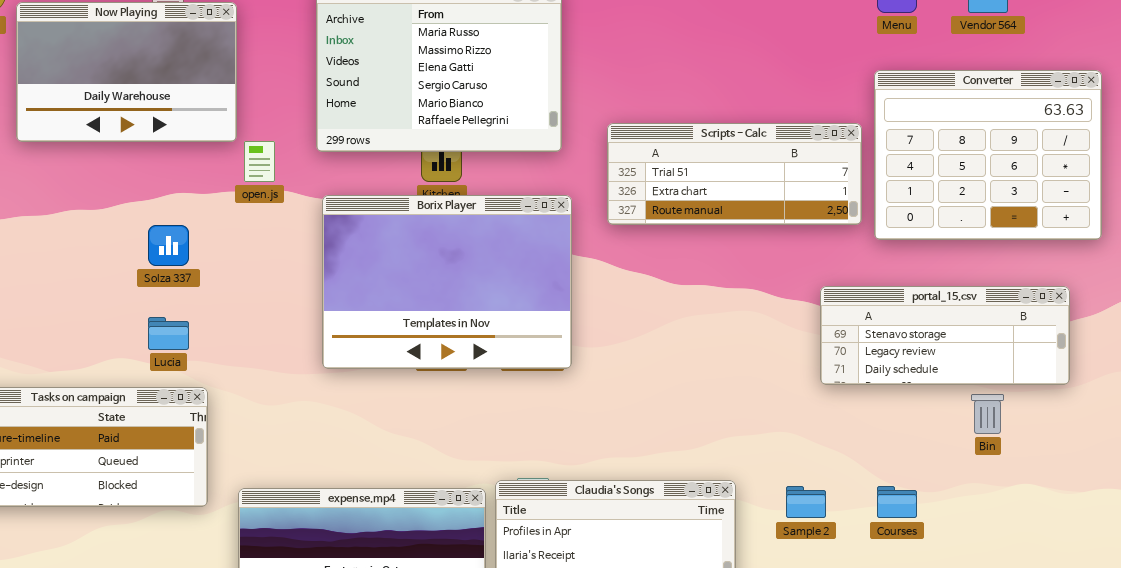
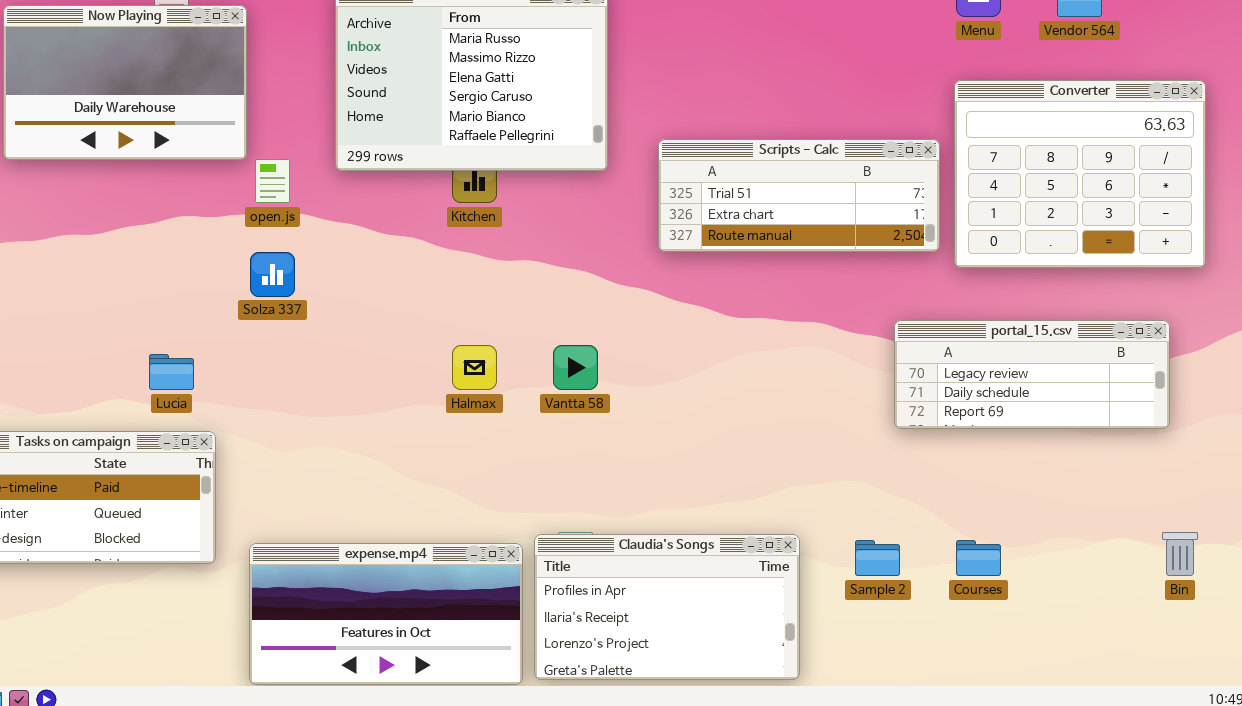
Borix Player: [322,195,572,369] -> none, closed
Solza 337: [148,225,189,266] -> [250,252,295,297], moved
portal_15.csv: [820,286,1070,385] -> [894,320,1170,429], scrolled down 1 row
Bin: [971,394,1004,434] -> [1162,532,1198,576], moved

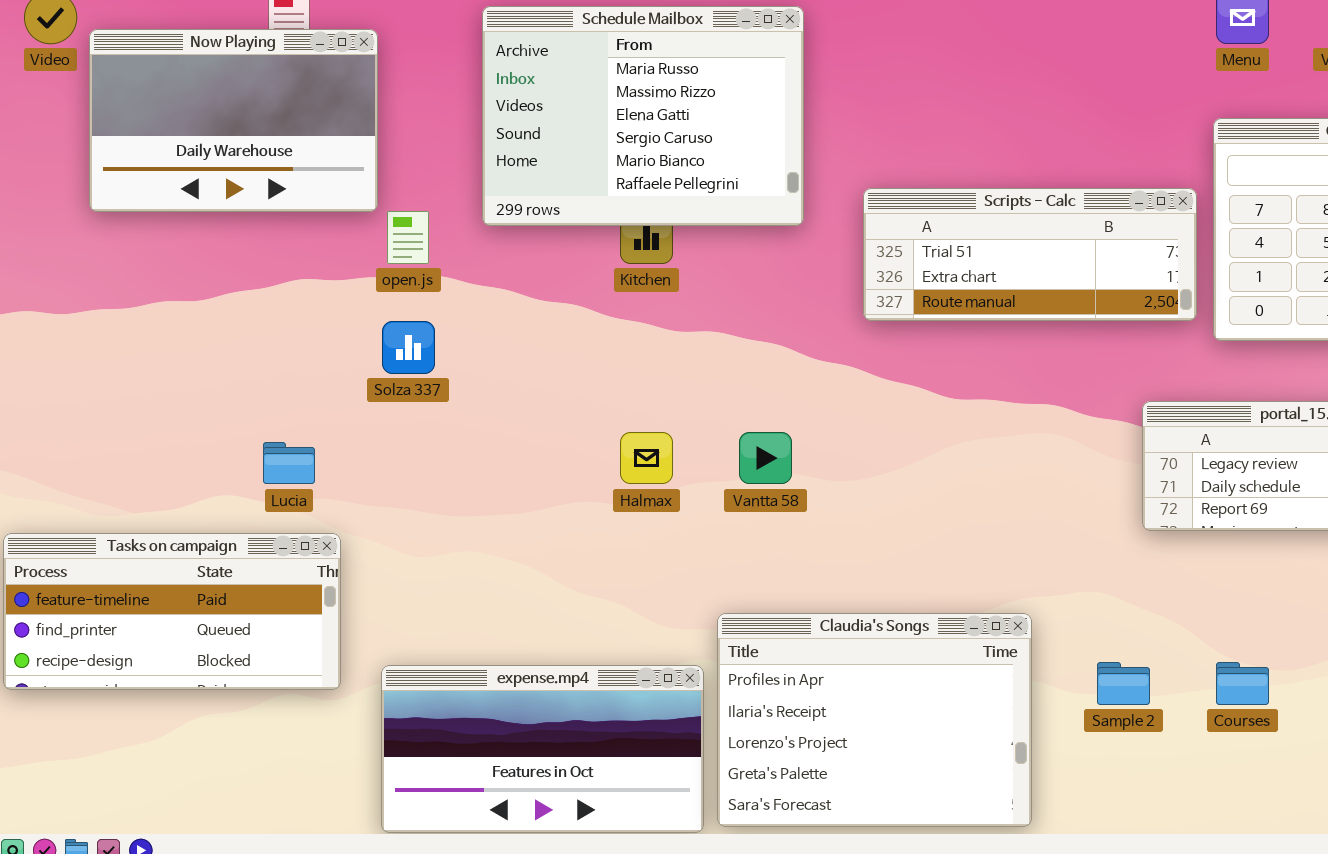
Claudia's Songs: [534,534,800,680] -> [717,613,1032,827], resized

